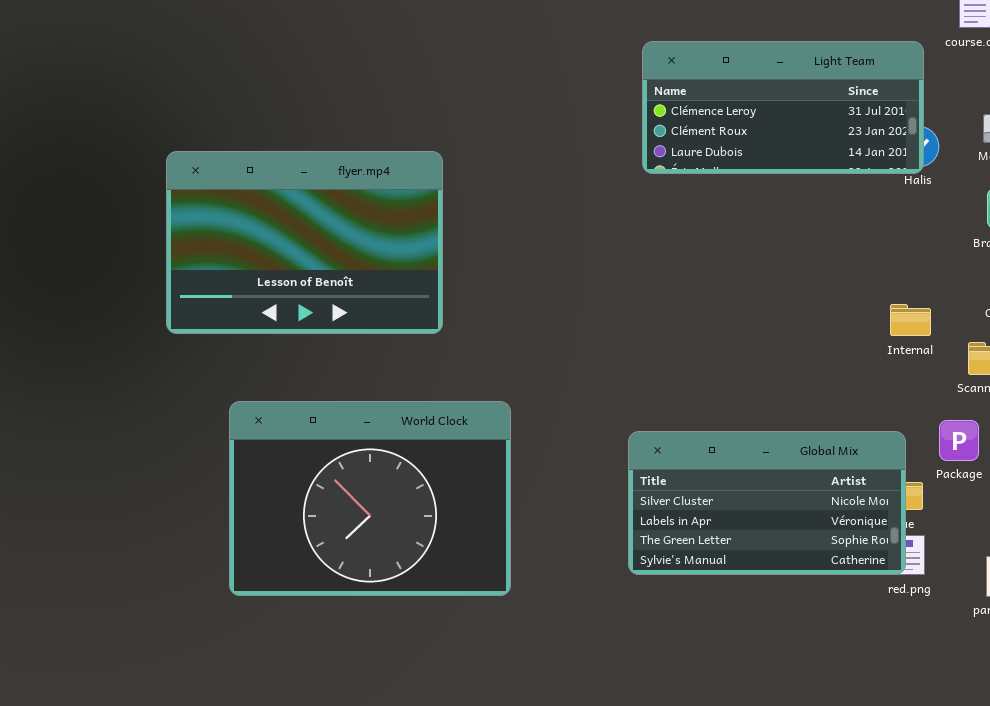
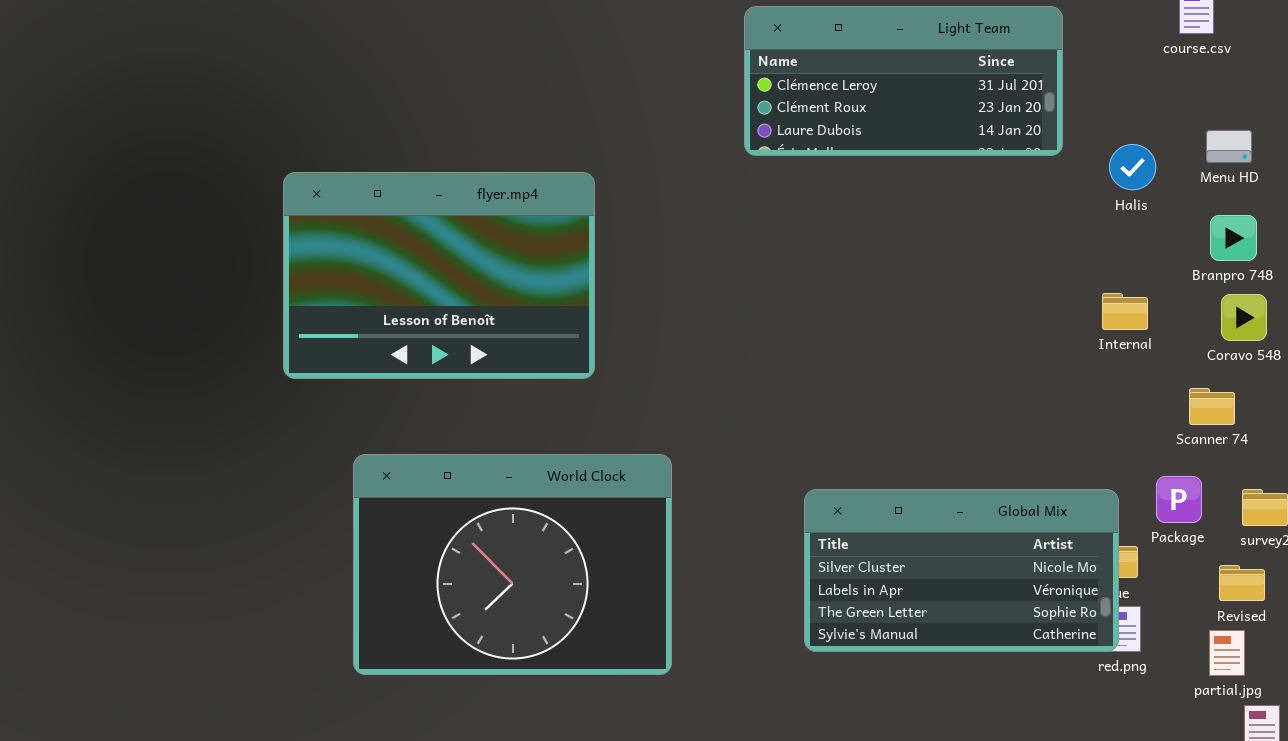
Light Team: [642,41,924,174] -> [744,6,1063,156], moved
Internal: [890,304,931,336] -> [1102,293,1148,330], moved

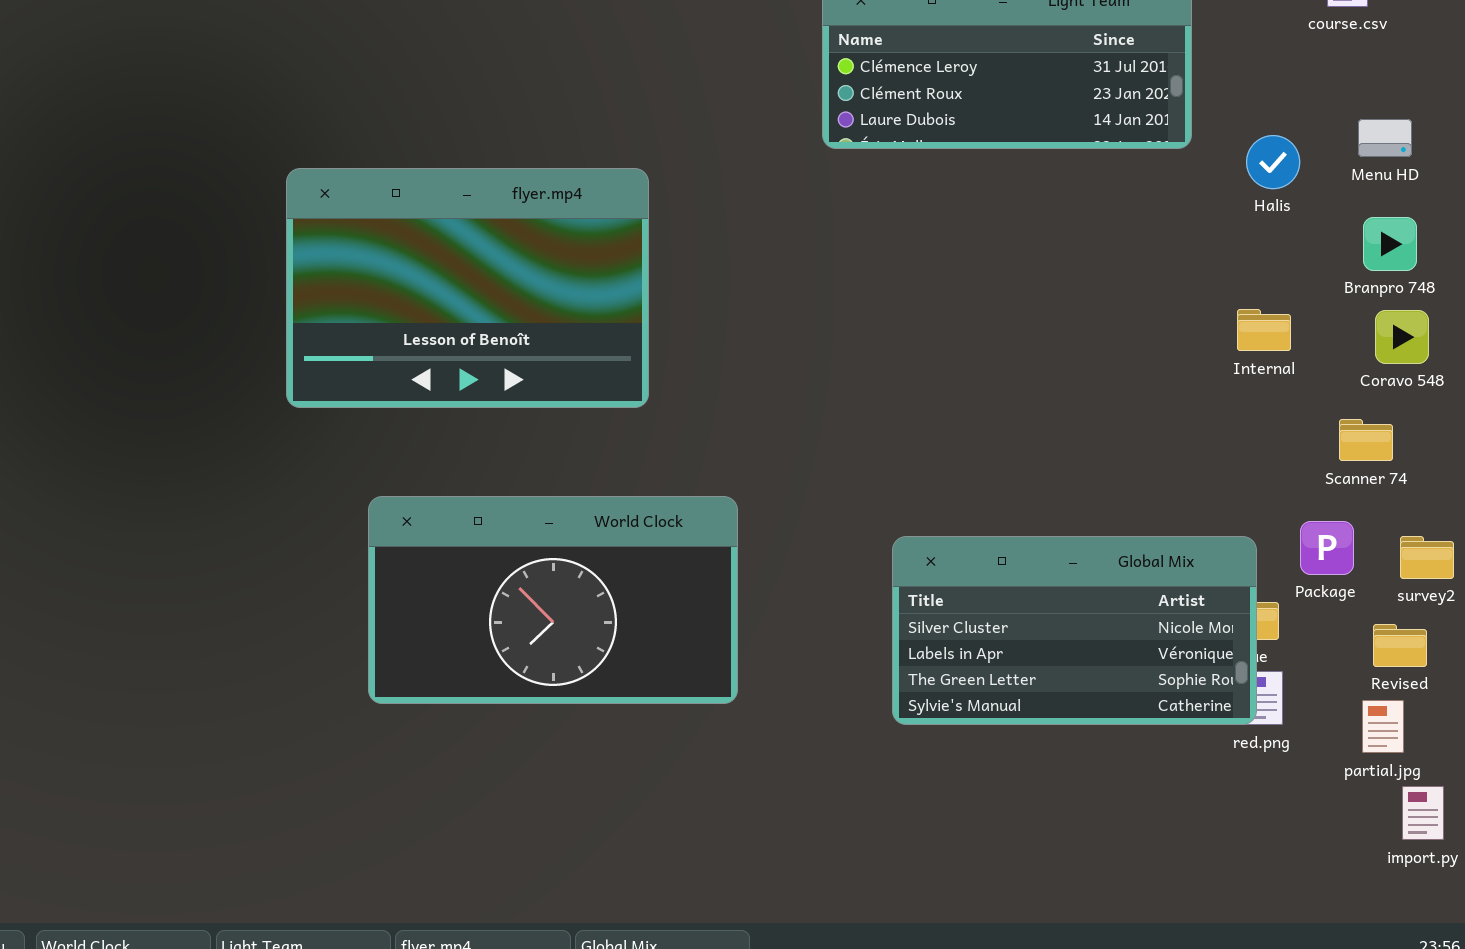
World Clock: [353,454,672,675] -> [368,496,738,704], resized

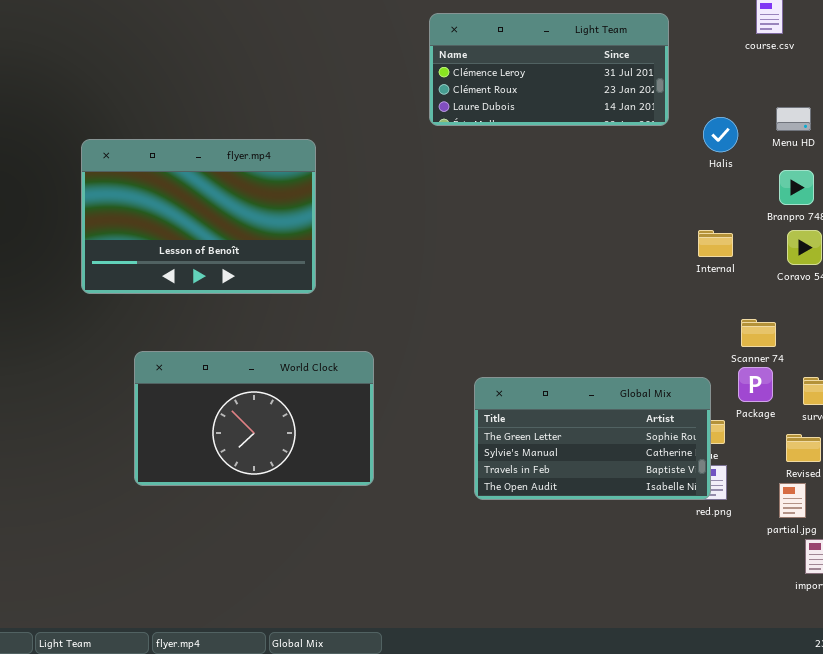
Scanner 74: [1339,419,1393,461] -> [741,319,776,347], moved
Global Mix: [892,536,1257,725] -> [474,377,711,500], scrolled down 2 rows

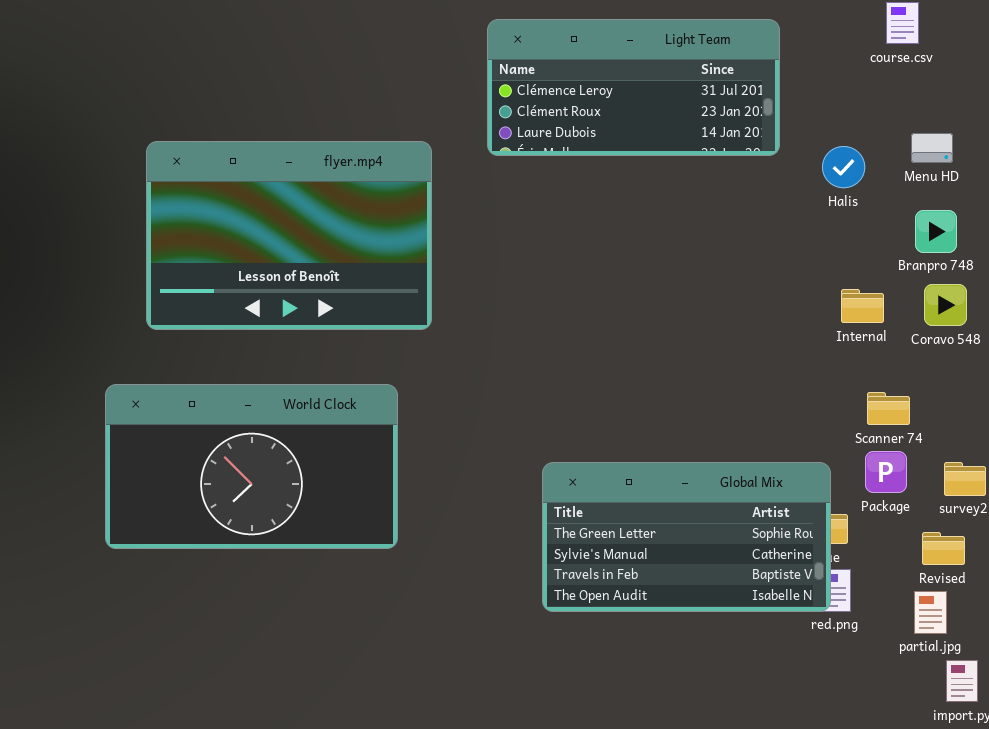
flyer.mp4: [81,139,316,294] -> [146,141,432,330], moved
Internal: [698,230,733,257] -> [841,289,884,323], moved
World Clock: [134,351,374,486] -> [105,384,398,549], moved

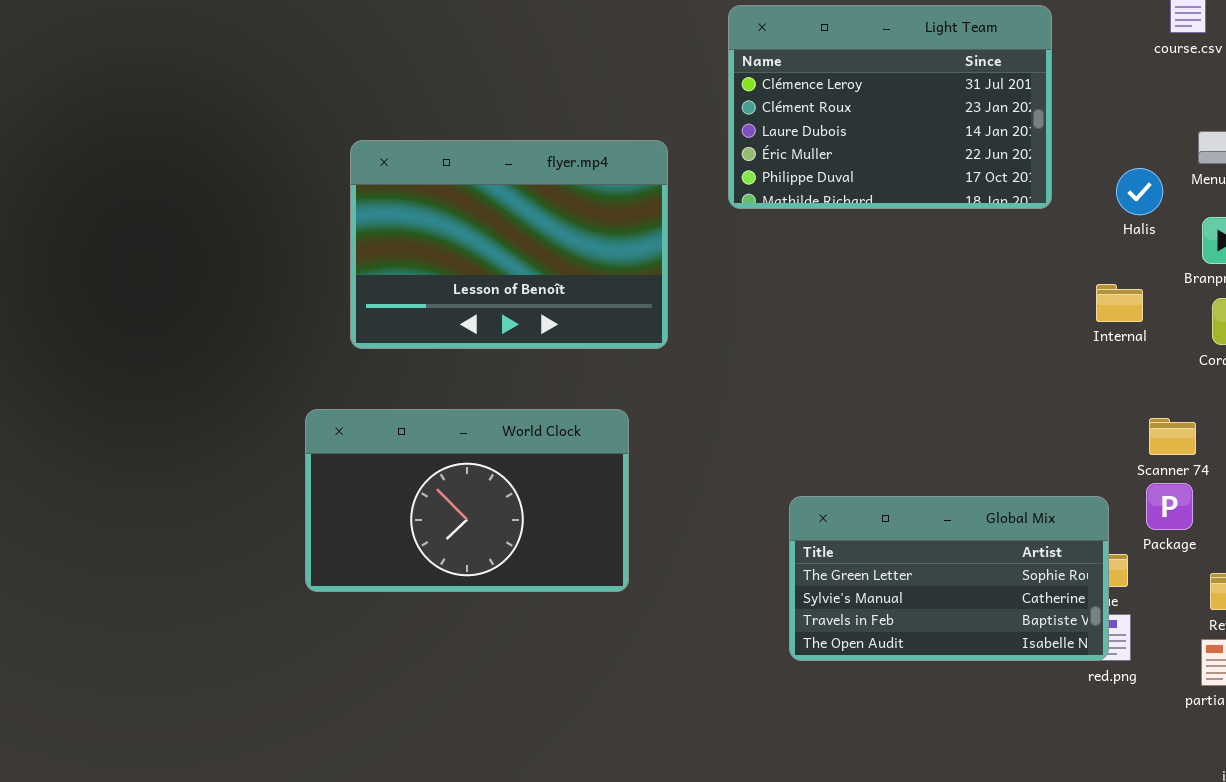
Light Team: [487,19,780,156] -> [728,5,1052,209], resized
Halis: [822,146,865,188] -> [1116,168,1163,215], moved
Internal: [841,289,884,323] -> [1096,284,1143,322], moved

